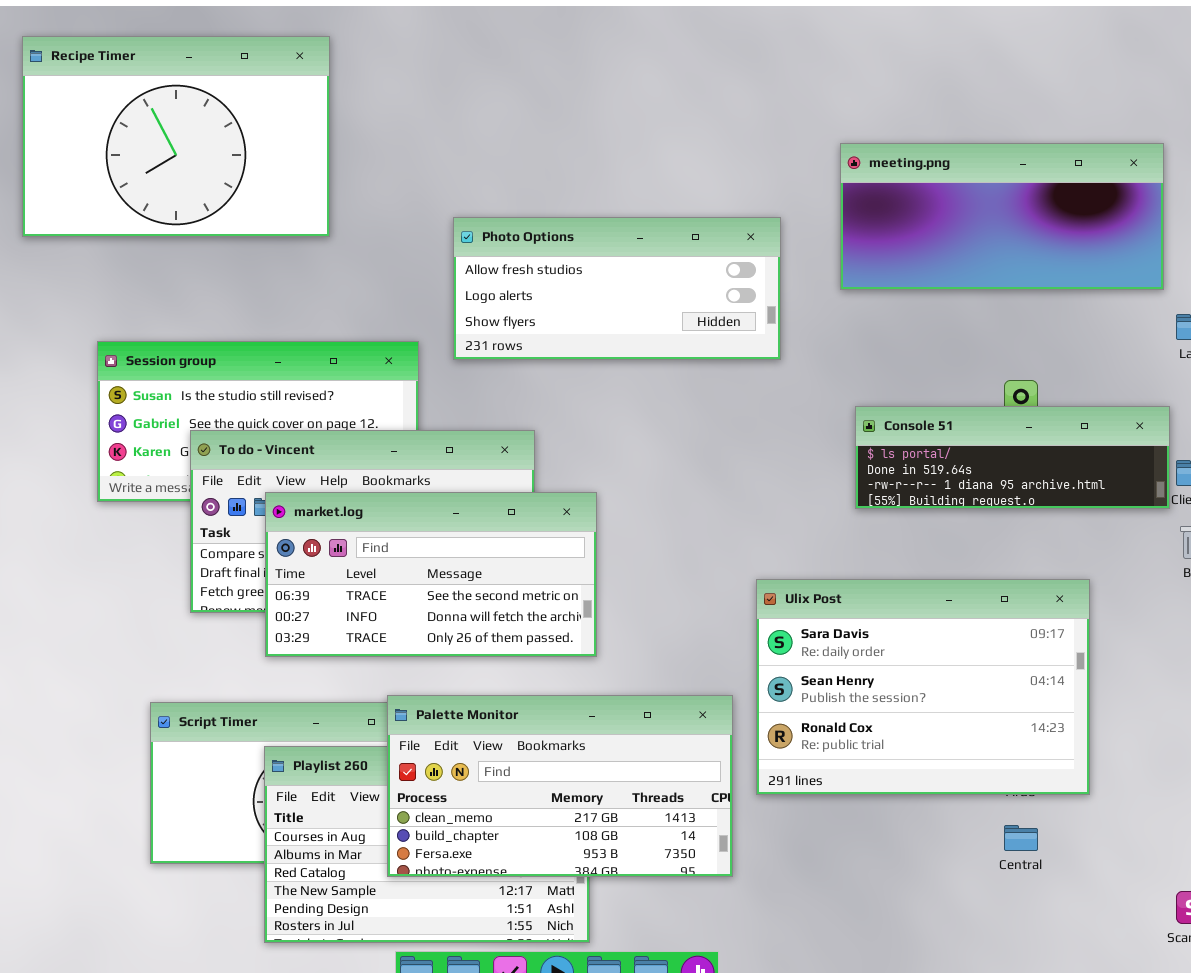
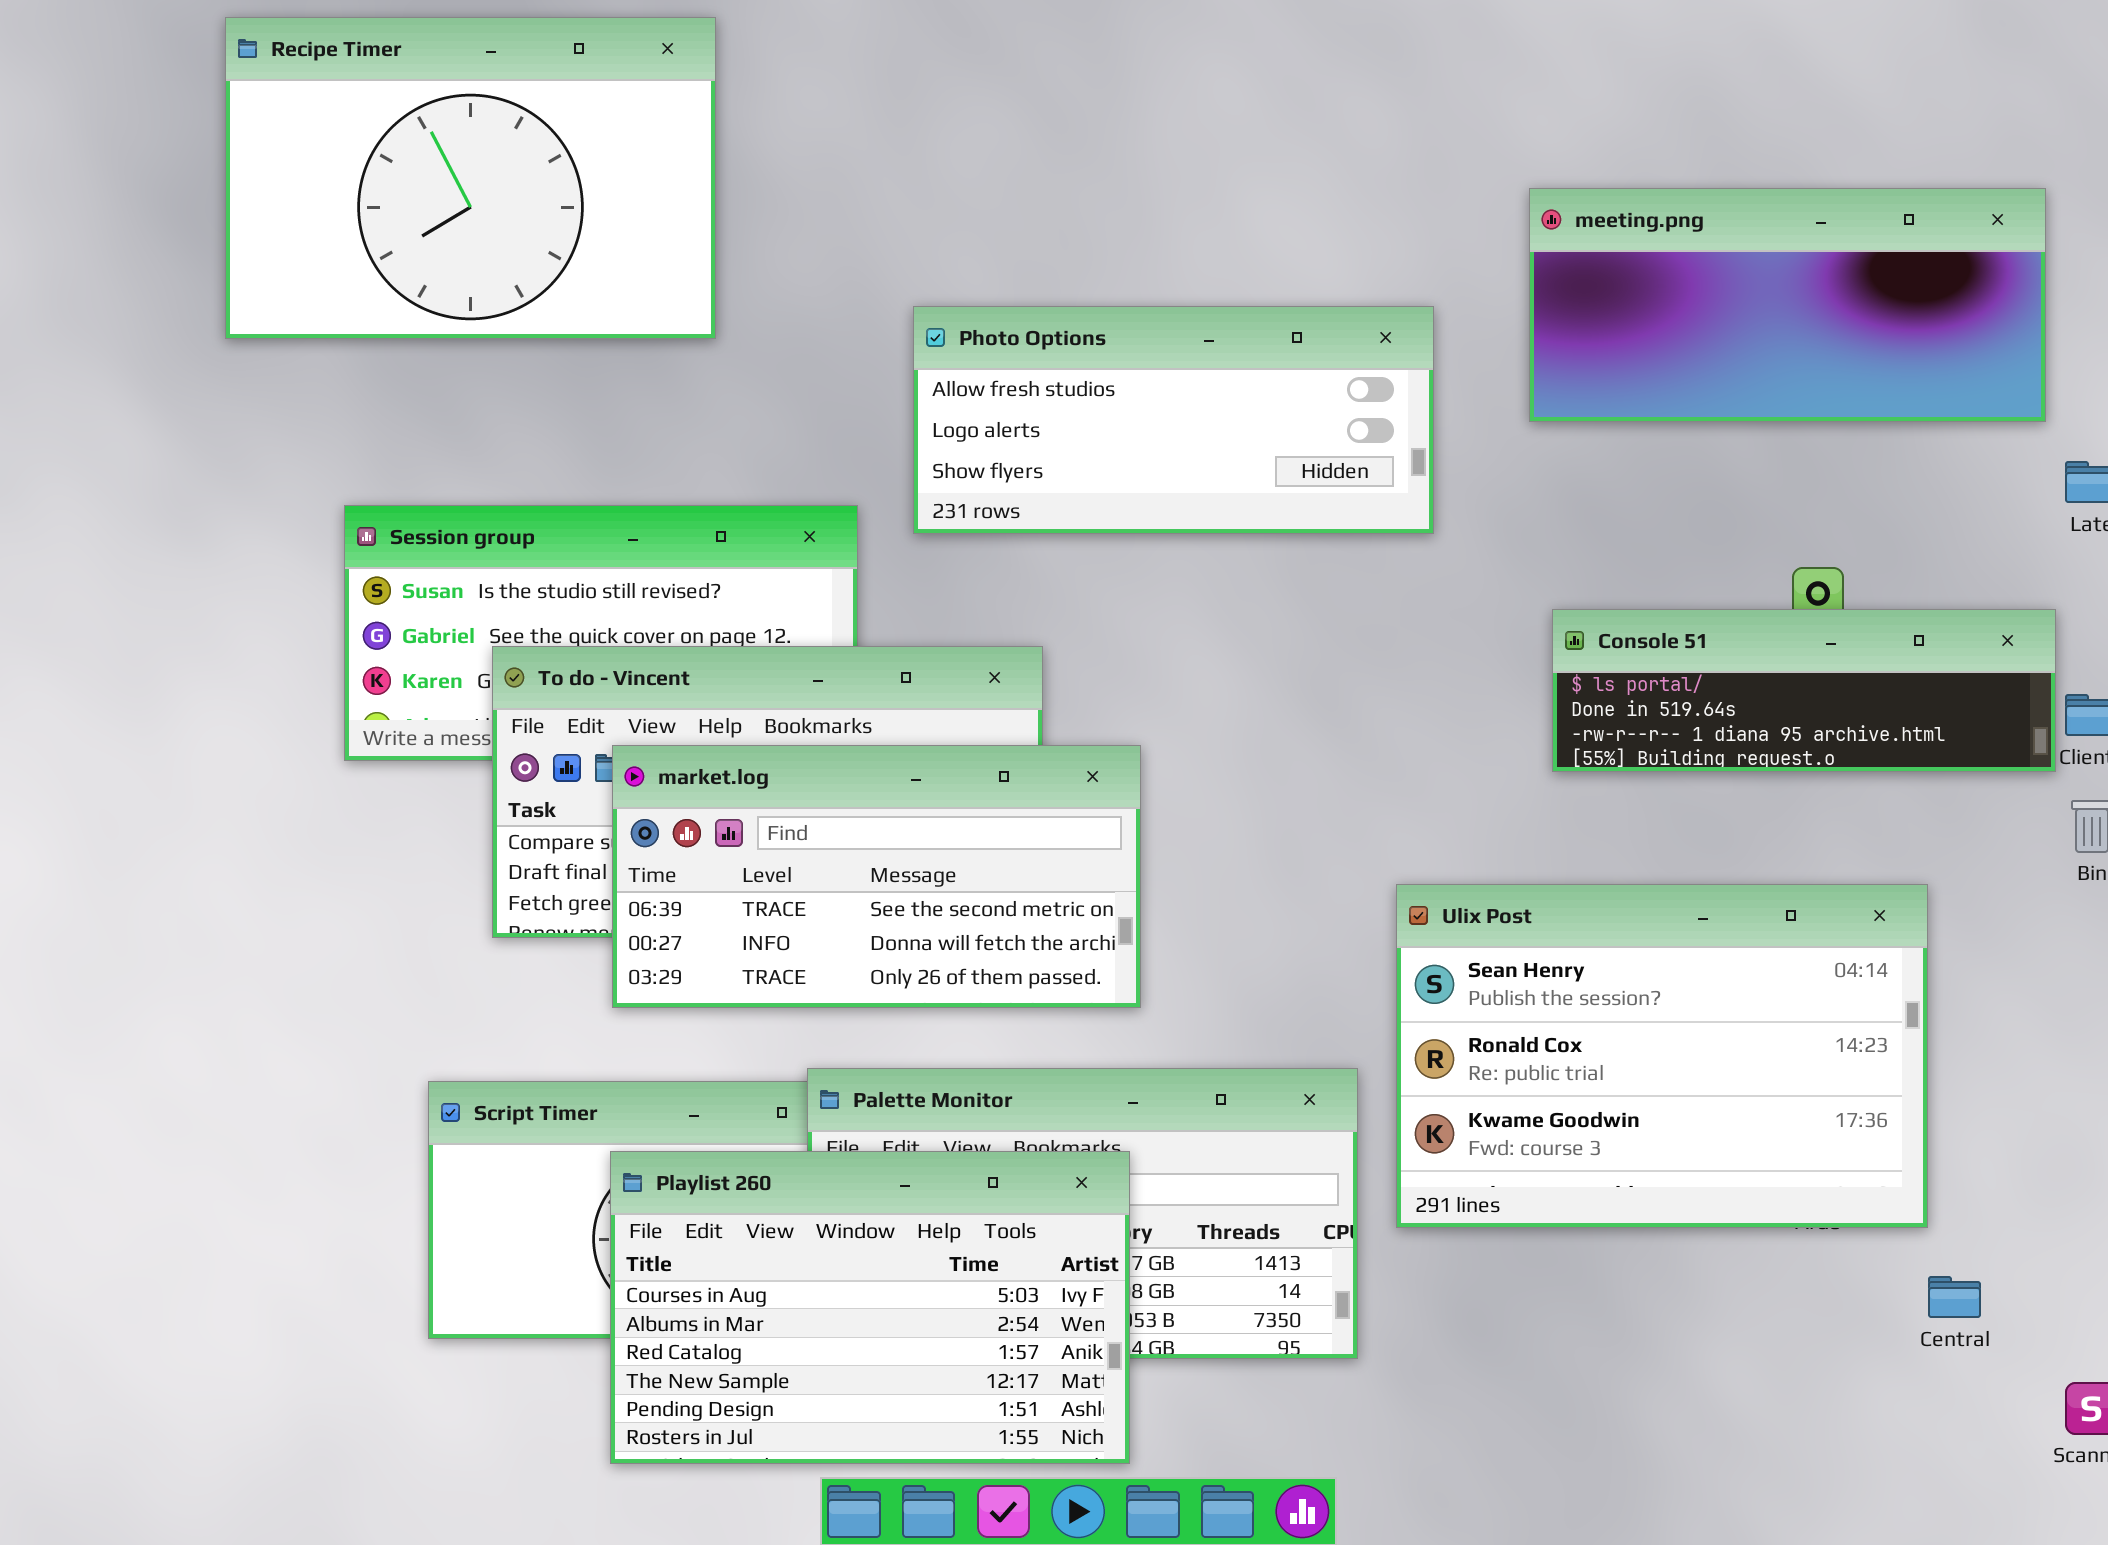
Ulix Post: [756,579,1090,795] -> [1396,884,1928,1228], scrolled down 1 row
Playlist 260: [264,746,590,943] -> [610,1151,1130,1464], raised
Central: [1004,825,1038,851] -> [1928,1276,1981,1318], moved

